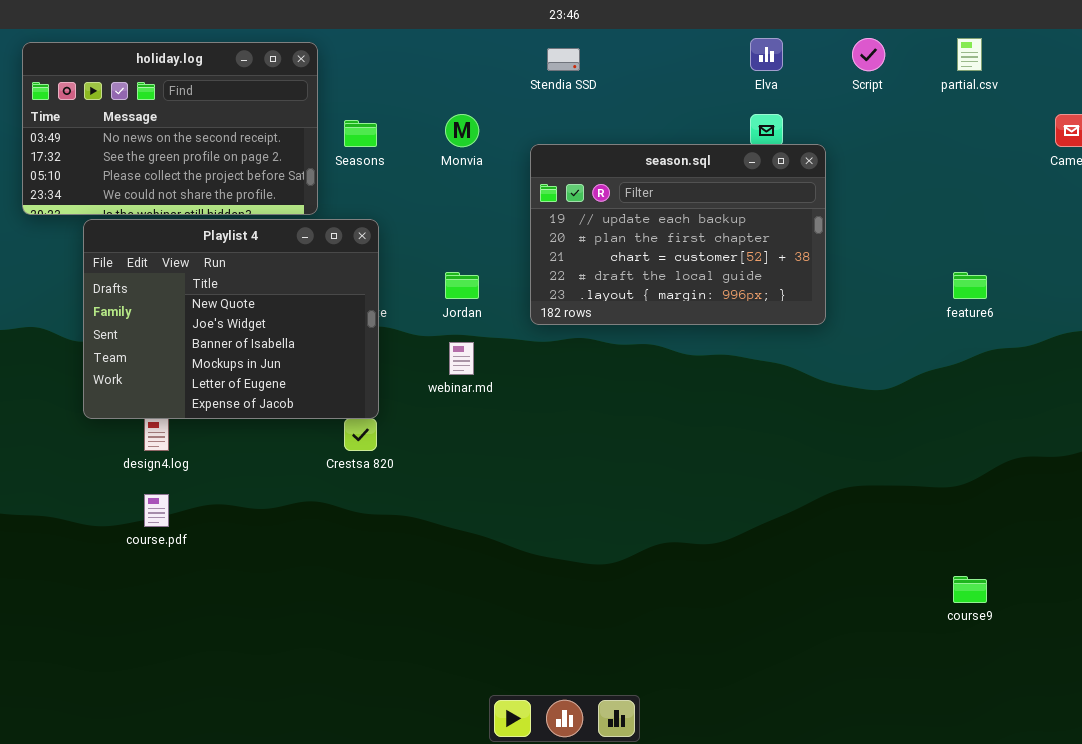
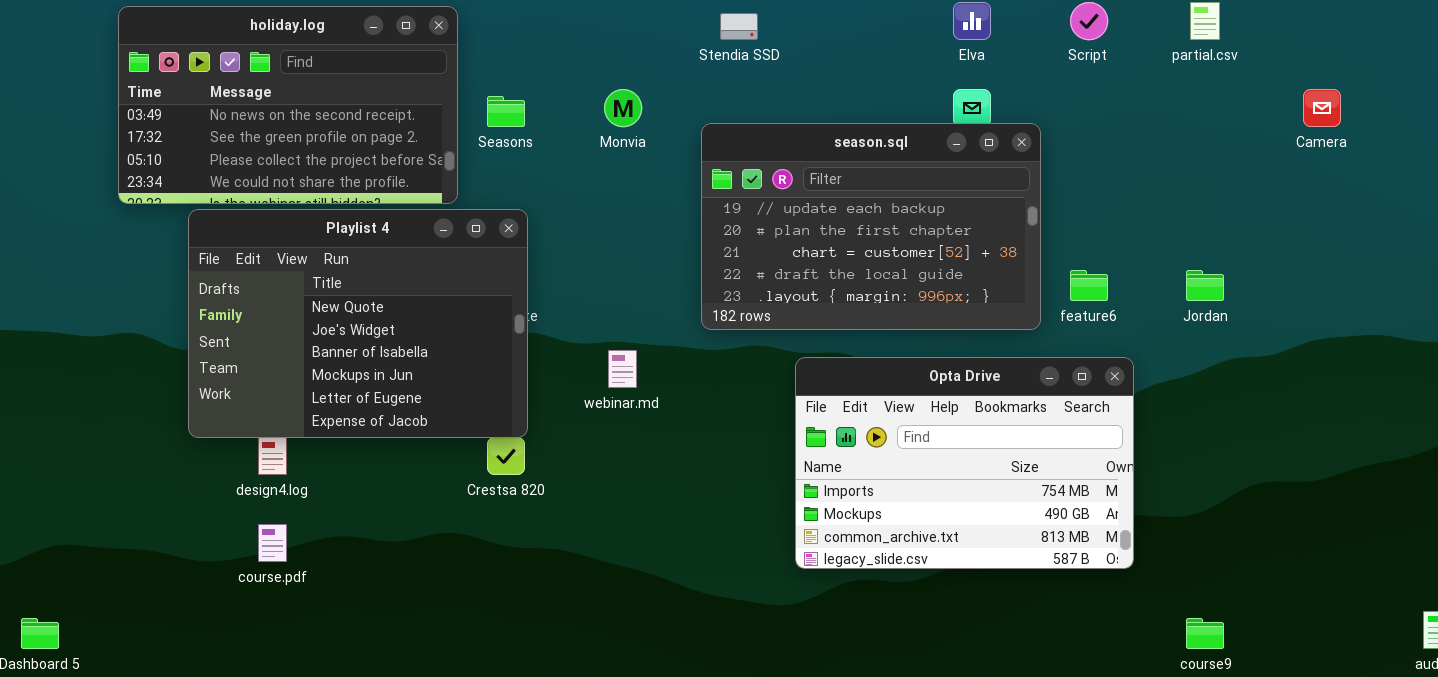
Jordan: [445,272,479,299] -> [1186,270,1224,301], moved
feature6: [953,272,987,299] -> [1070,270,1108,301], moved
Opta Drive: none -> [795,357,1134,569], opened

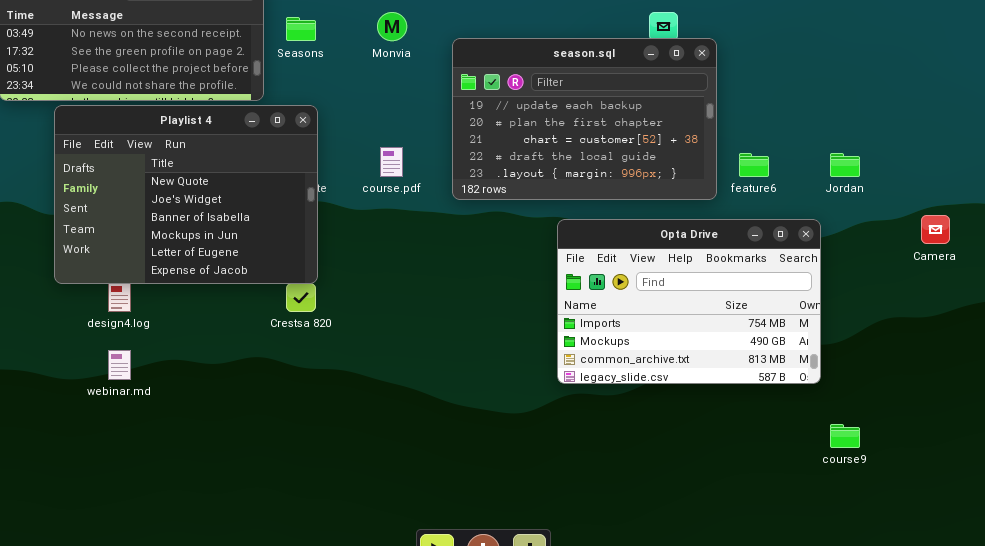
Camera: [1303,89,1341,127] -> [921,215,950,244], moved
webinar.md: [608,350,637,388] -> [108,350,131,380], moved
Opta Drive: [795,357,1134,569] -> [557,219,821,384], moved
course.pdf: [258,524,287,562] -> [380,147,403,177], moved

